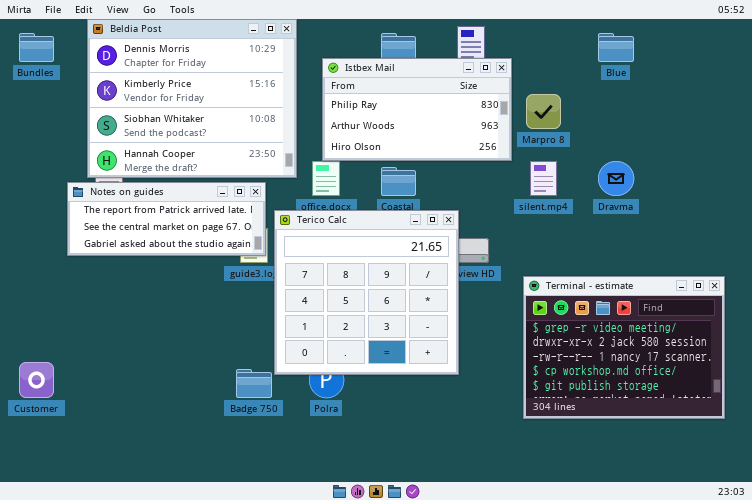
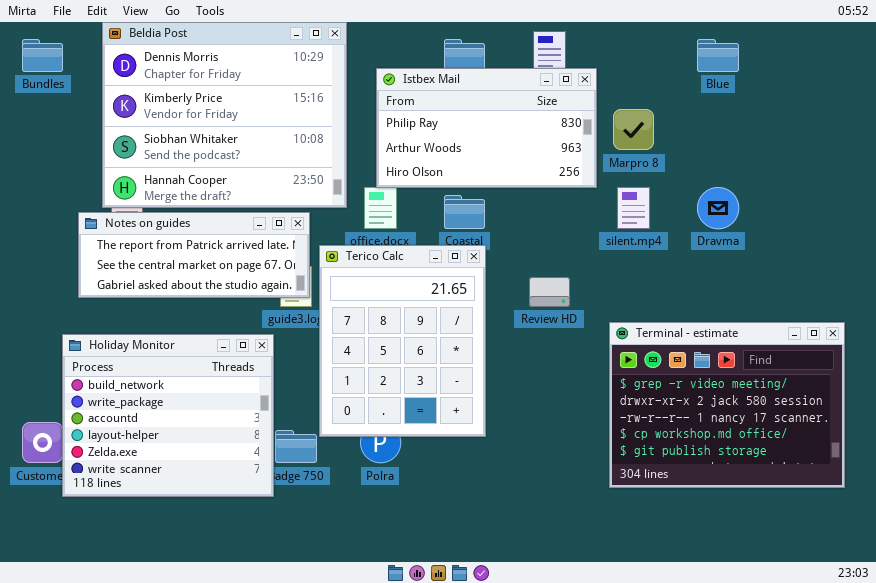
Terico Calc: [274,210,459,375] -> [319,245,486,437], resized
Holiday Monitor: none -> [62,334,274,497], opened

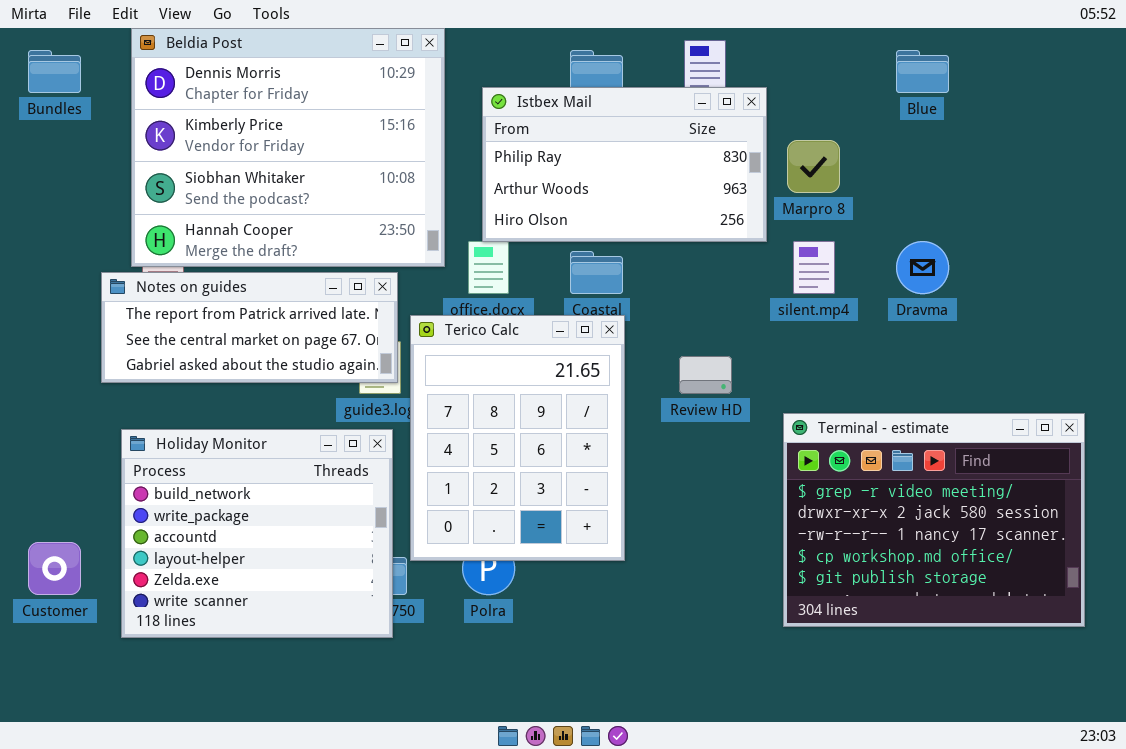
Holiday Monitor: [62,334,274,497] -> [121,429,393,638], moved

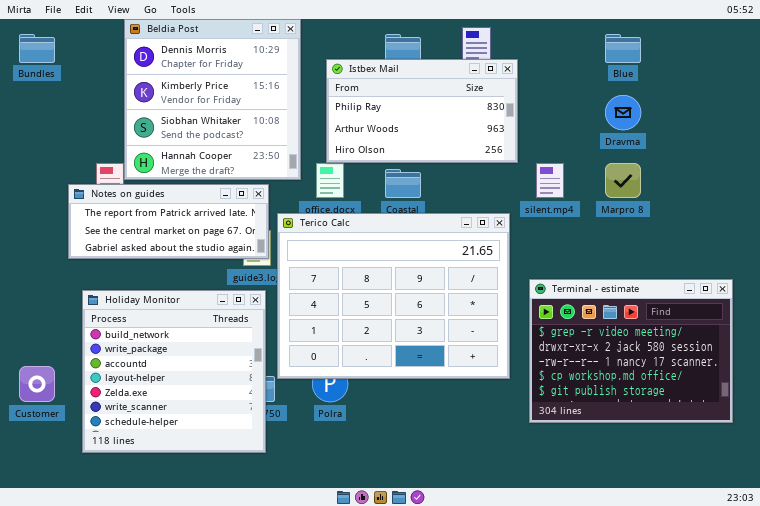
Beldia Post: [131,28,445,267] -> [124,19,301,180], resized
Marpro 8: [787,140,840,193] -> [605,163,641,198], moved
Dravma: [896,241,949,294] -> [605,95,641,130], moved
Terico Calc: [410,315,625,561] -> [277,213,510,379], resized
Holiday Monitor: [121,429,393,638] -> [82,290,266,453], resized

